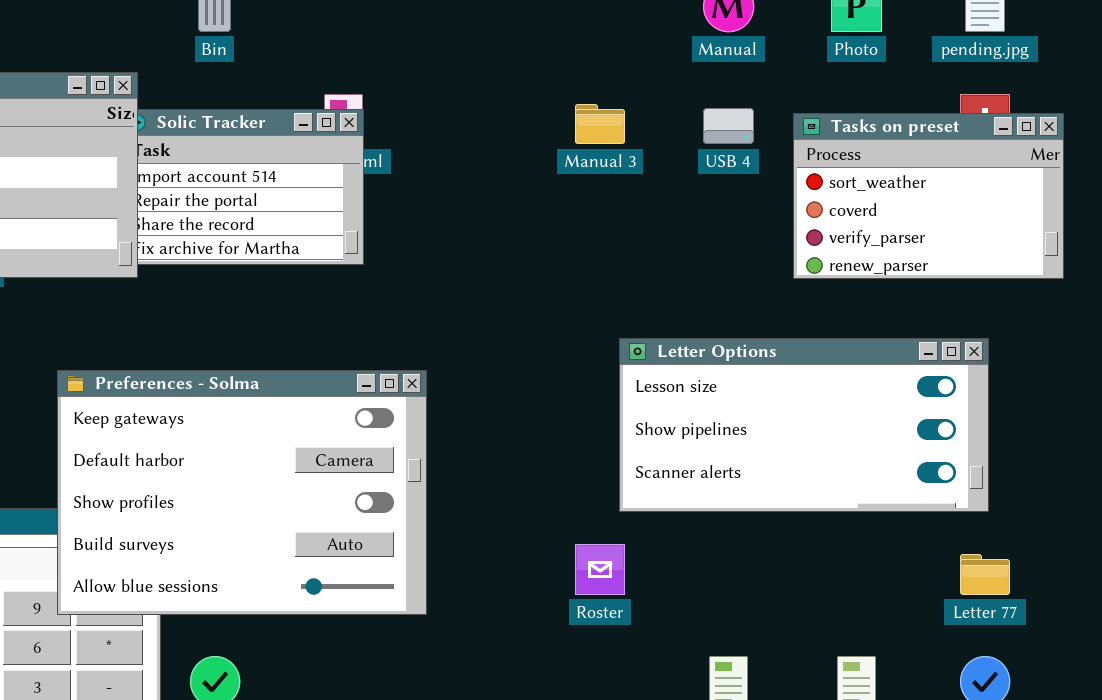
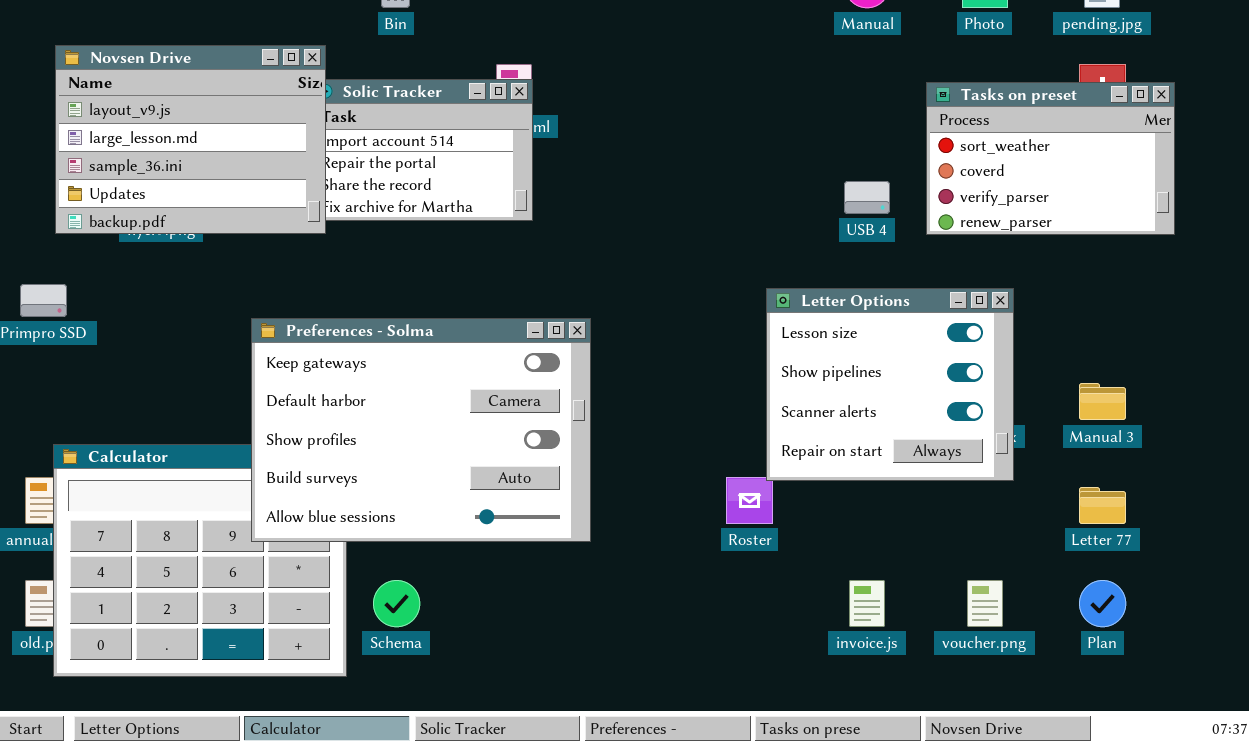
Manual 3: [575,104,625,144] -> [1079,383,1126,420], moved
USB 4: [703,108,754,144] -> [844,181,890,214], moved
Letter Options: [619,338,989,512] -> [766,288,1014,481], resized

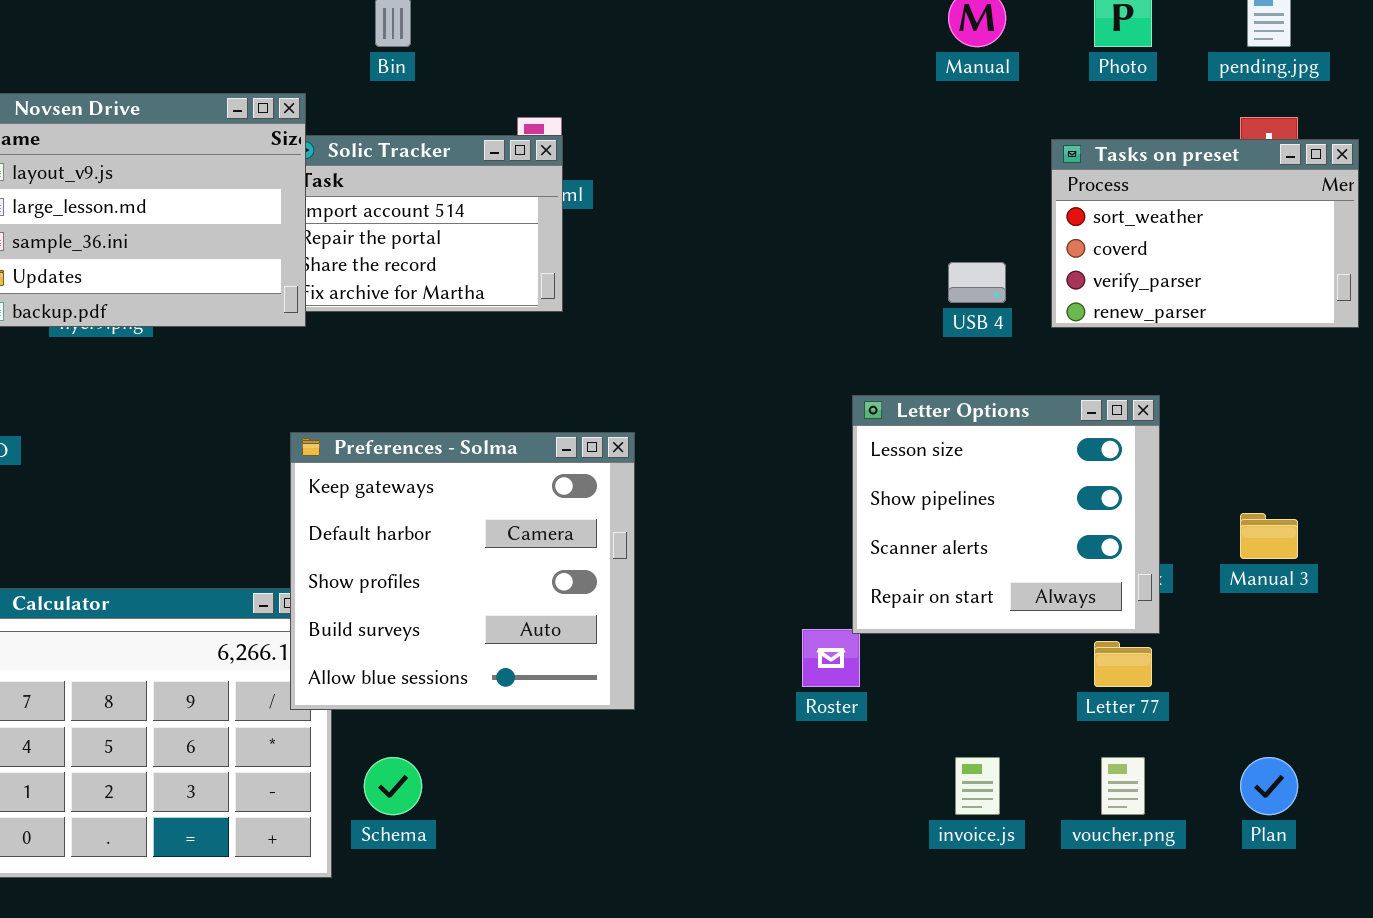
Preferences - Solma: [251,318,591,542] -> [290,432,635,710], resized
Letter 77: [1079,487,1126,524] -> [1094,641,1152,687], moved

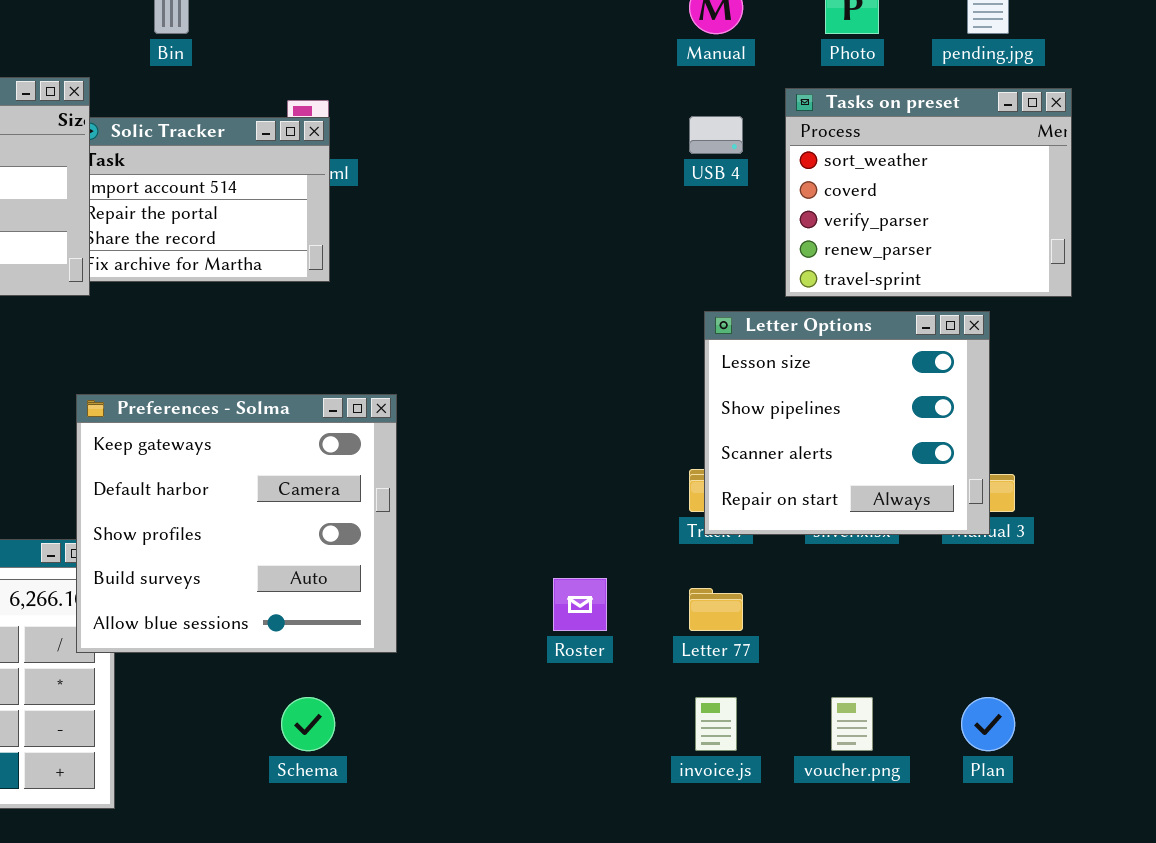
Tasks on preset: [1051,139,1359,328] -> [785,88,1072,297], resized
USB 4: [948,262,1006,303] -> [689,116,743,154], moved
Letter Options: [852,395,1160,634] -> [704,311,990,535], moved
Letter 77: [1094,641,1152,687] -> [689,588,743,631], moved
Schema: [364,757,422,815] -> [281,697,335,751], moved

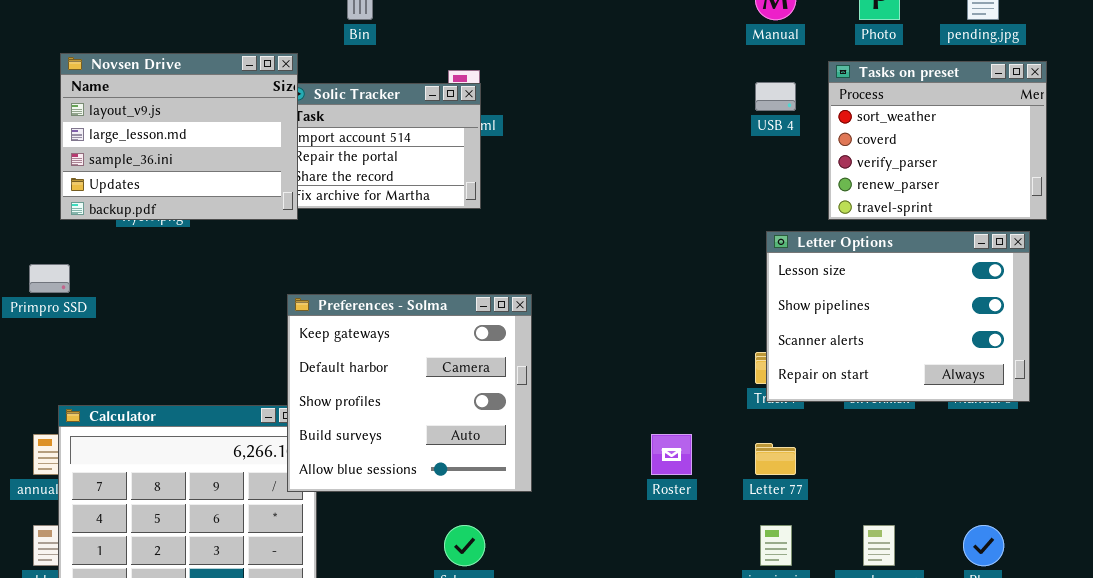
Letter Options: [704,311,990,535] -> [766,231,1030,402], resized

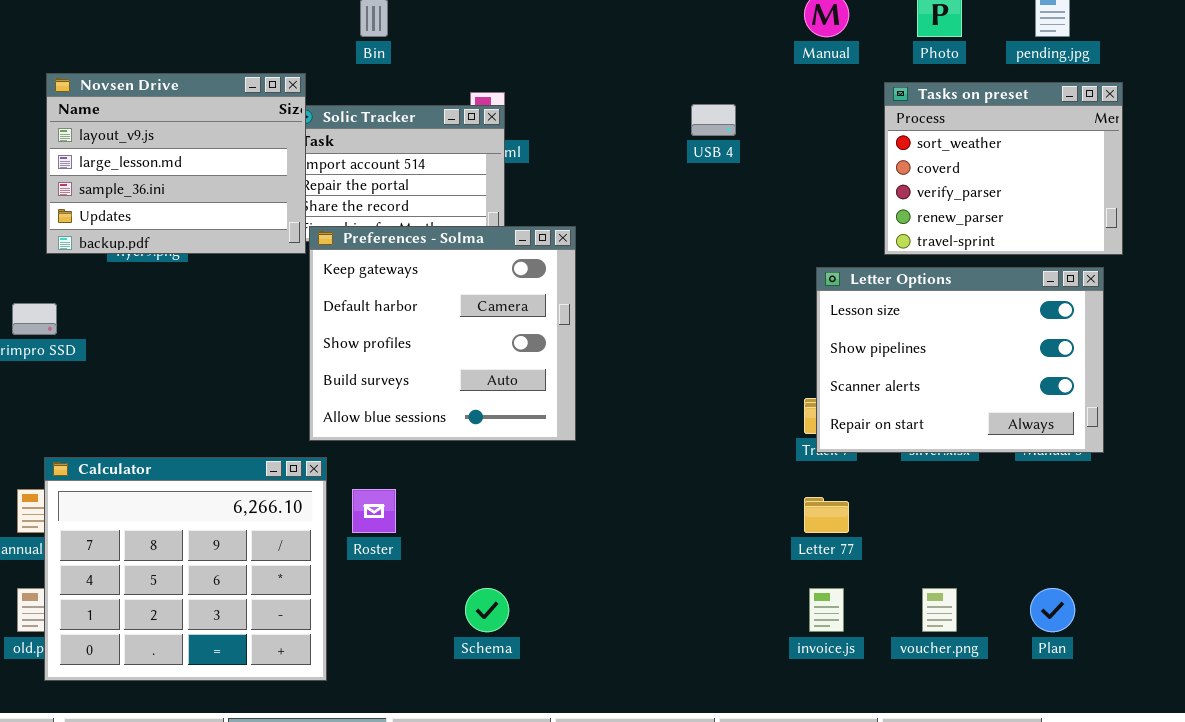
USB 4: [755,82,796,111] -> [691,104,736,136], moved
Preferences - Solma: [287,294,532,492] -> [309,226,576,441], moved
Roster: [651,434,692,475] -> [352,489,396,533], moved

